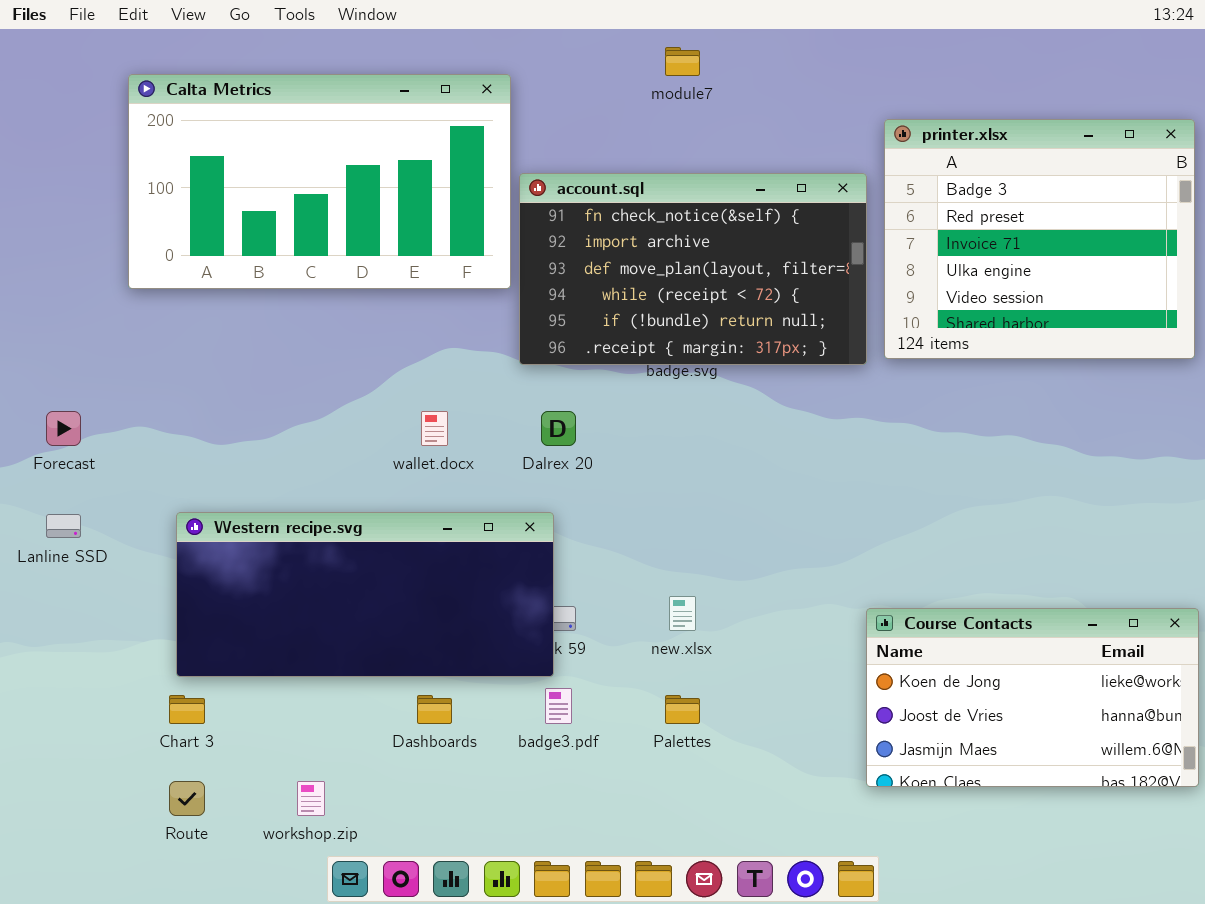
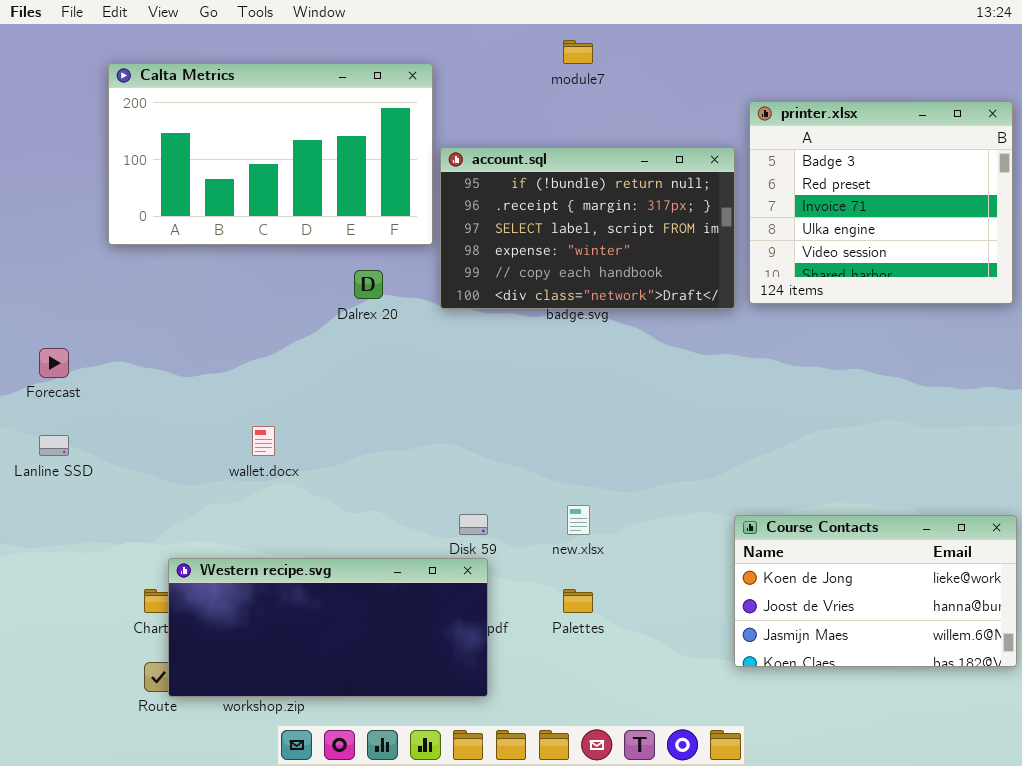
account.sql: [519,173,867,365] -> [440,147,735,309], scrolled down 4 rows
wallet.docx: [421,411,448,446] -> [252,426,275,456], moved
Dalrex 20: [541,411,576,446] -> [354,270,383,299], moved
Western recipe.svg: [176,512,554,677] -> [168,558,488,697], moved

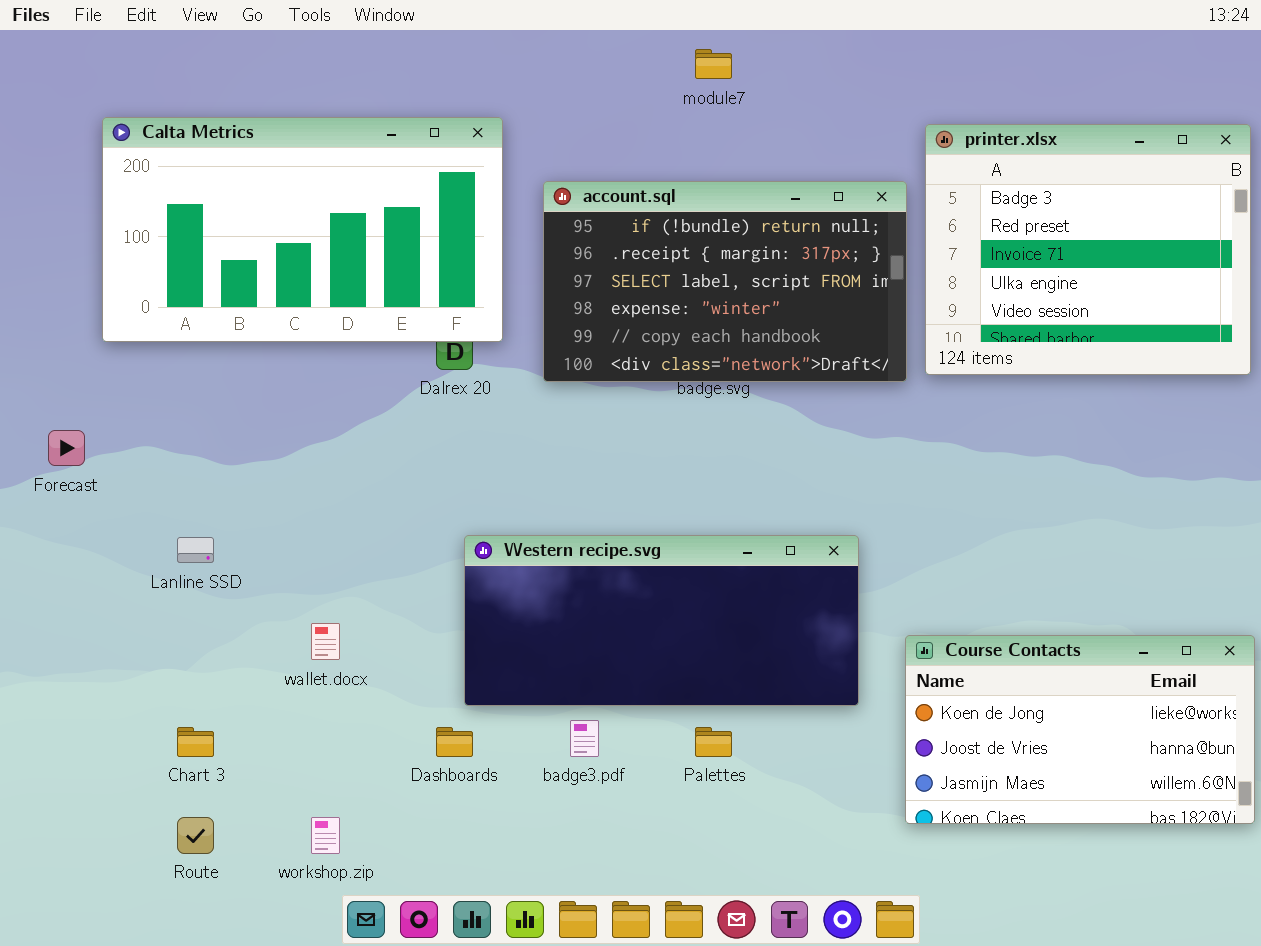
Calta Metrics: [108,63,433,245] -> [102,117,503,342], moved
wallet.docx: [252,426,275,456] -> [311,623,340,660], moved
Lanline SSD: [39,435,69,456] -> [177,537,214,563], moved
Western recipe.svg: [168,558,488,697] -> [464,535,859,706], moved

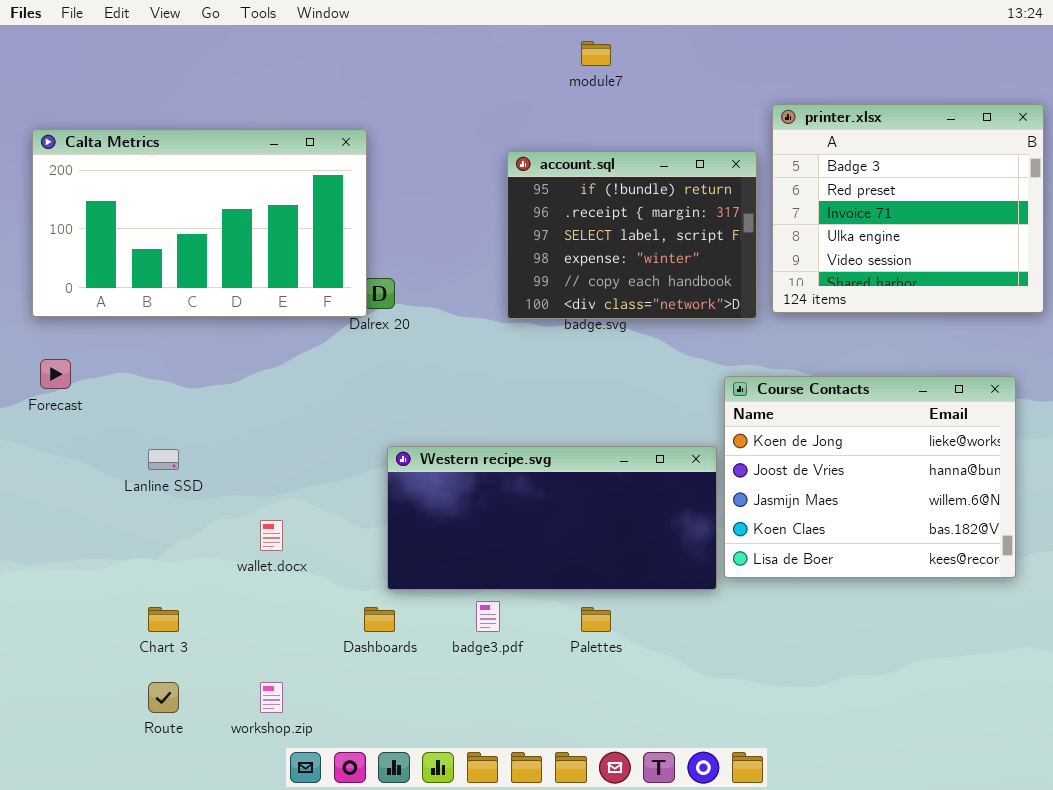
Calta Metrics: [102,117,503,342] -> [32,129,367,317], moved
account.sql: [543,181,907,382] -> [507,151,757,319], resized
Course Contacts: [905,635,1255,824] -> [724,376,1016,578], moved, resized

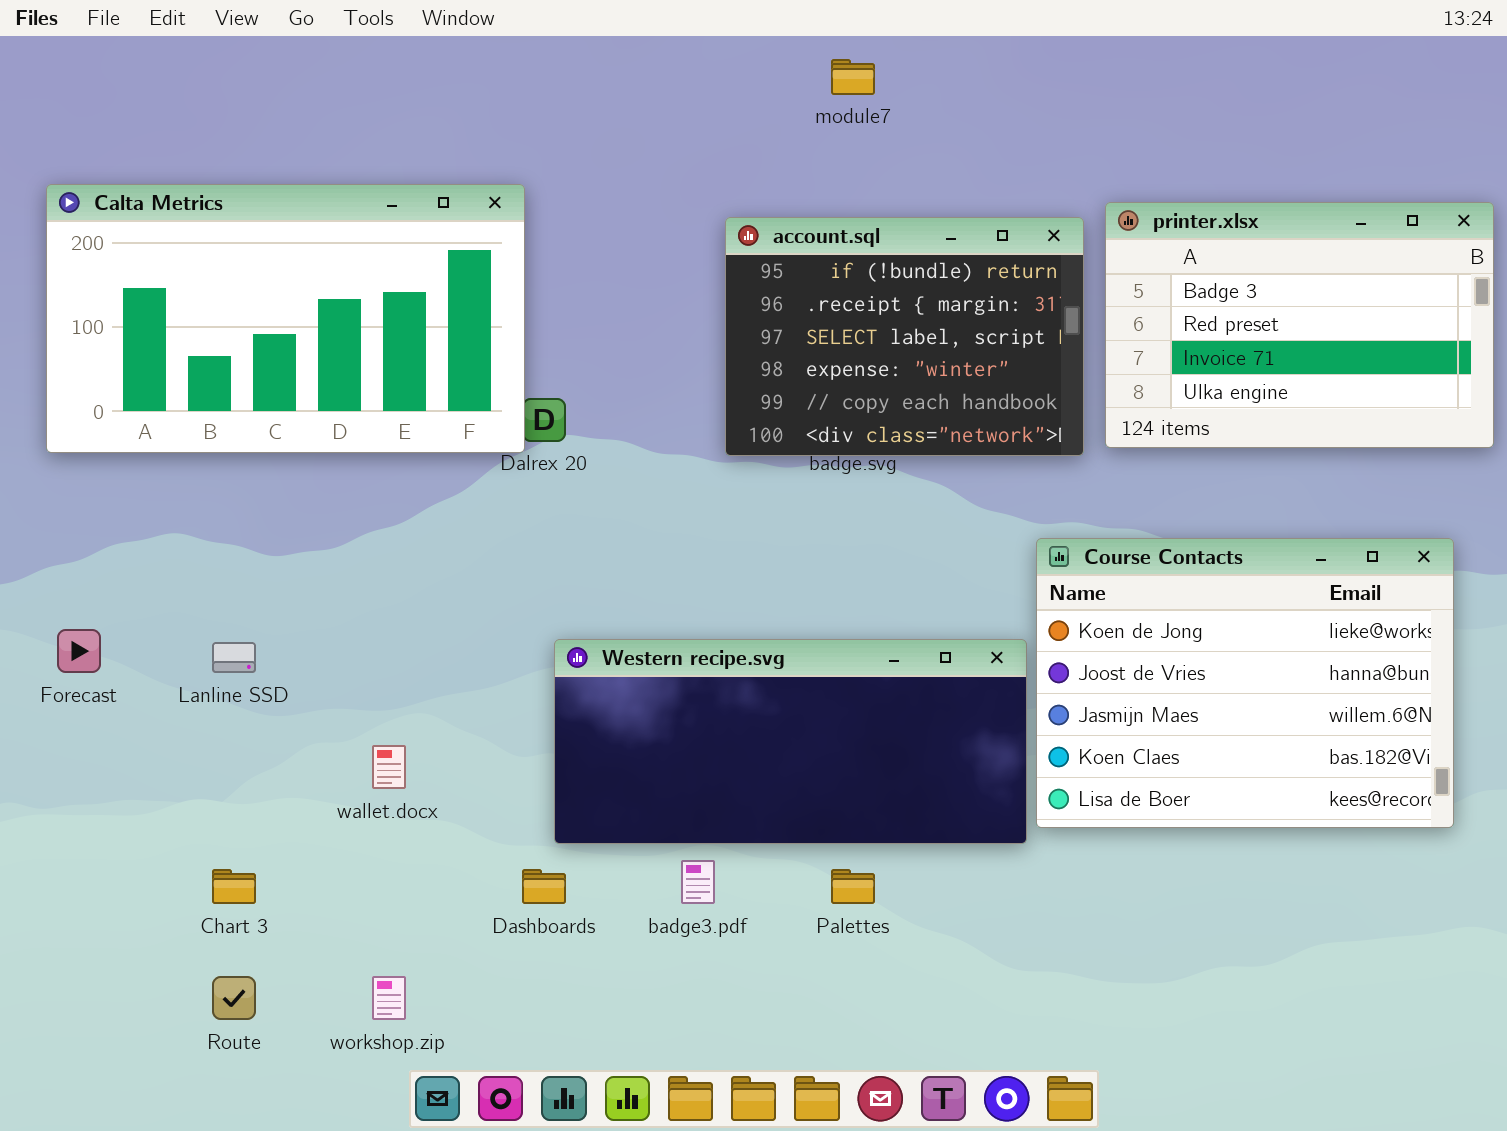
printer.xlsx: [772,104,1044,313] -> [1105,202,1494,448], resized
Forecast: [40,359,71,389] -> [57,629,101,673], moved

